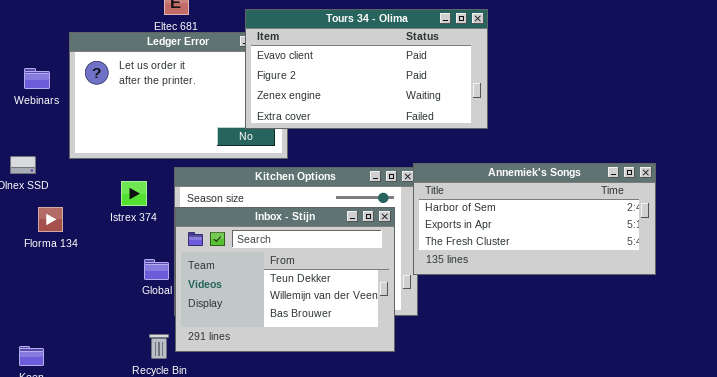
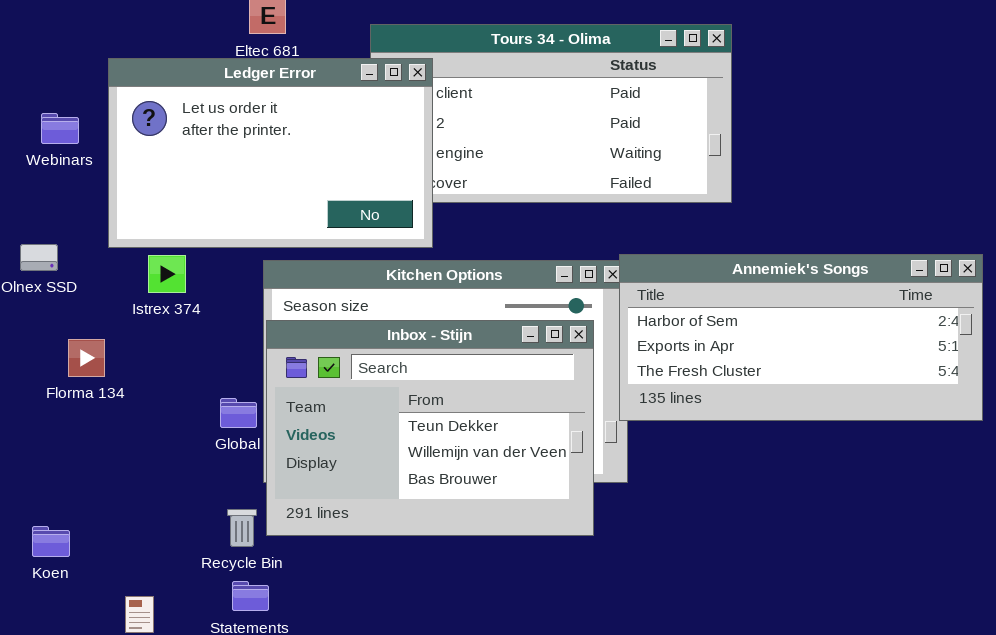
Ledger Error: [69,32,288,159] -> [108,58,433,248], raised
Istrex 374: [121,181,147,206] -> [148,255,186,293], moved
Florma 134: [38,207,63,232] -> [68,339,105,377], moved

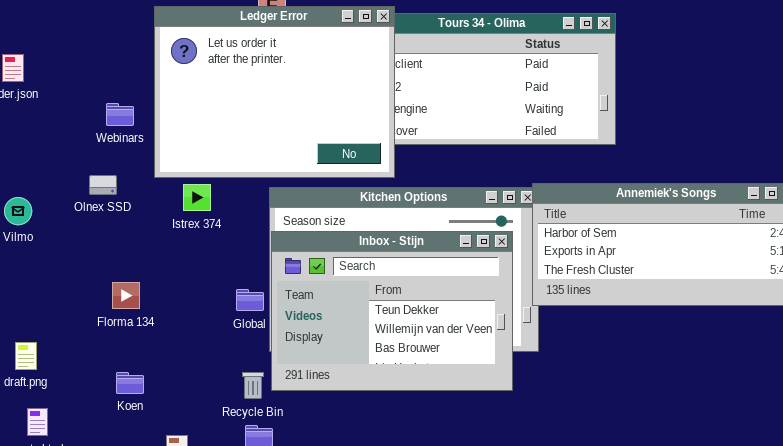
Ledger Error: [108,58,433,248] -> [154,6,395,178], resized
Webinars: [41,113,79,144] -> [106,103,134,126], moved
Florma 134: [68,339,105,377] -> [112,282,140,309], moved
Koen: [32,526,70,557] -> [116,372,144,394], moved

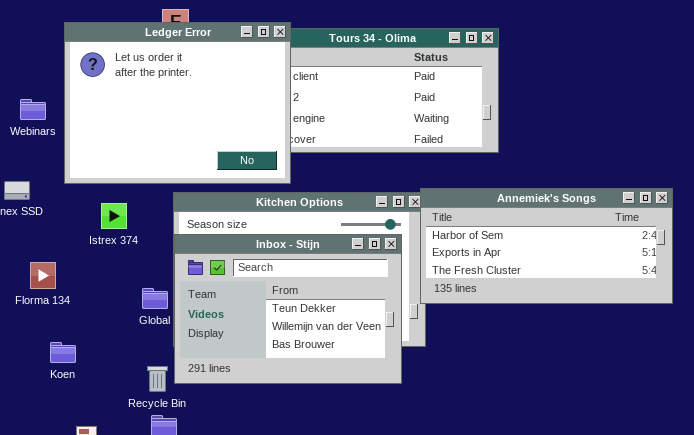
Webinars: [106,103,134,126] -> [20,99,46,120], moved
Istrex 374: [183,184,211,211] -> [101,203,127,229], moved
Florma 134: [112,282,140,309] -> [30,262,56,289], moved
Koen: [116,372,144,394] -> [50,342,76,363], moved

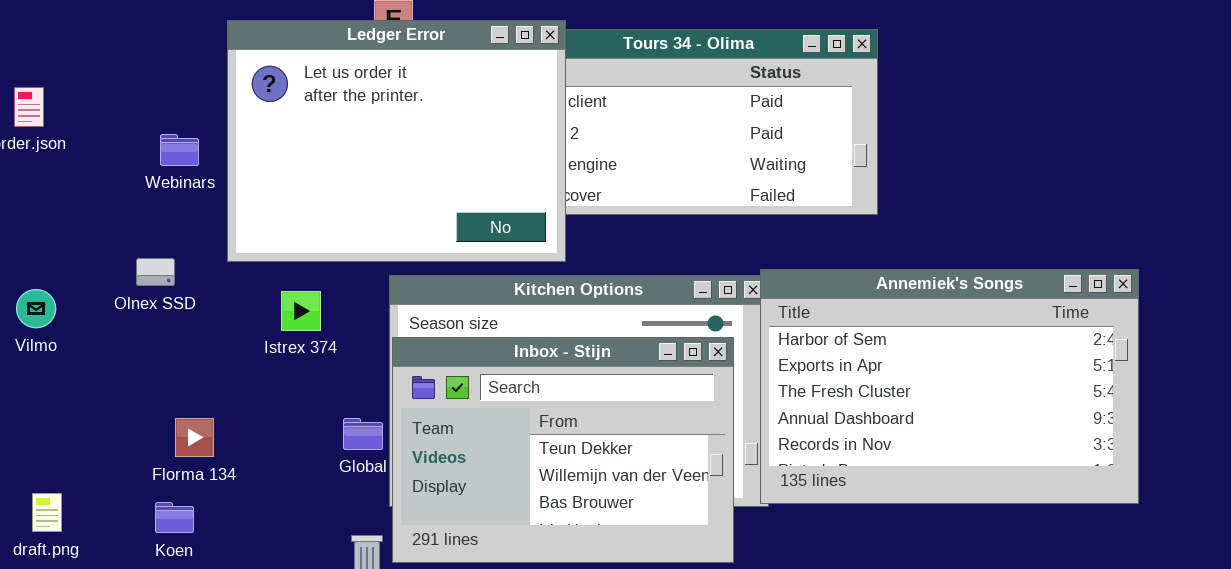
Annemiek's Songs: [420,188,673,304] -> [760,269,1139,504], resized
Florma 134: [30,262,56,289] -> [175,418,214,457], moved
Koen: [50,342,76,363] -> [155,502,194,533], moved

